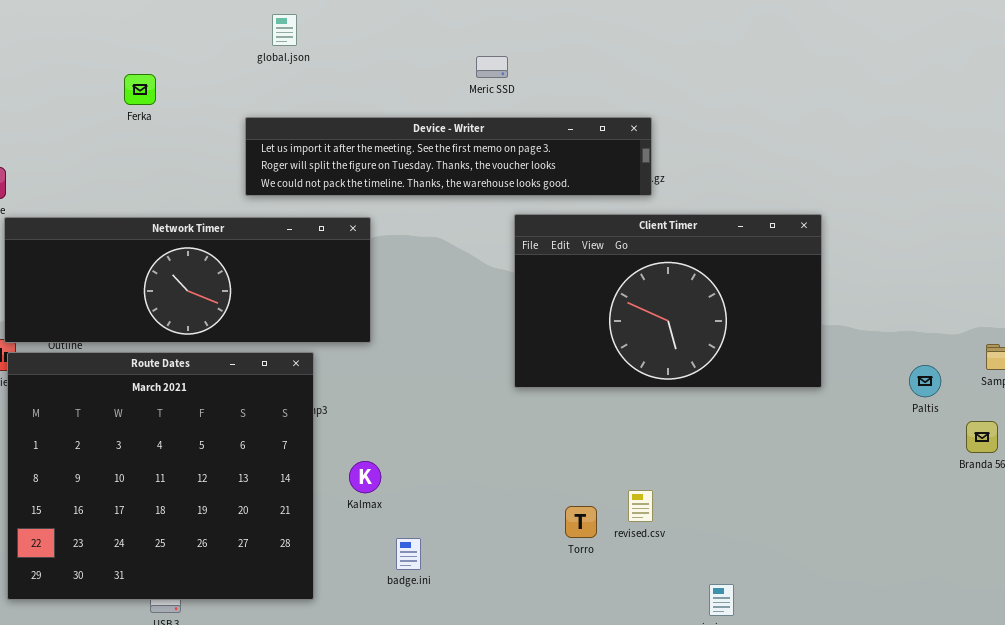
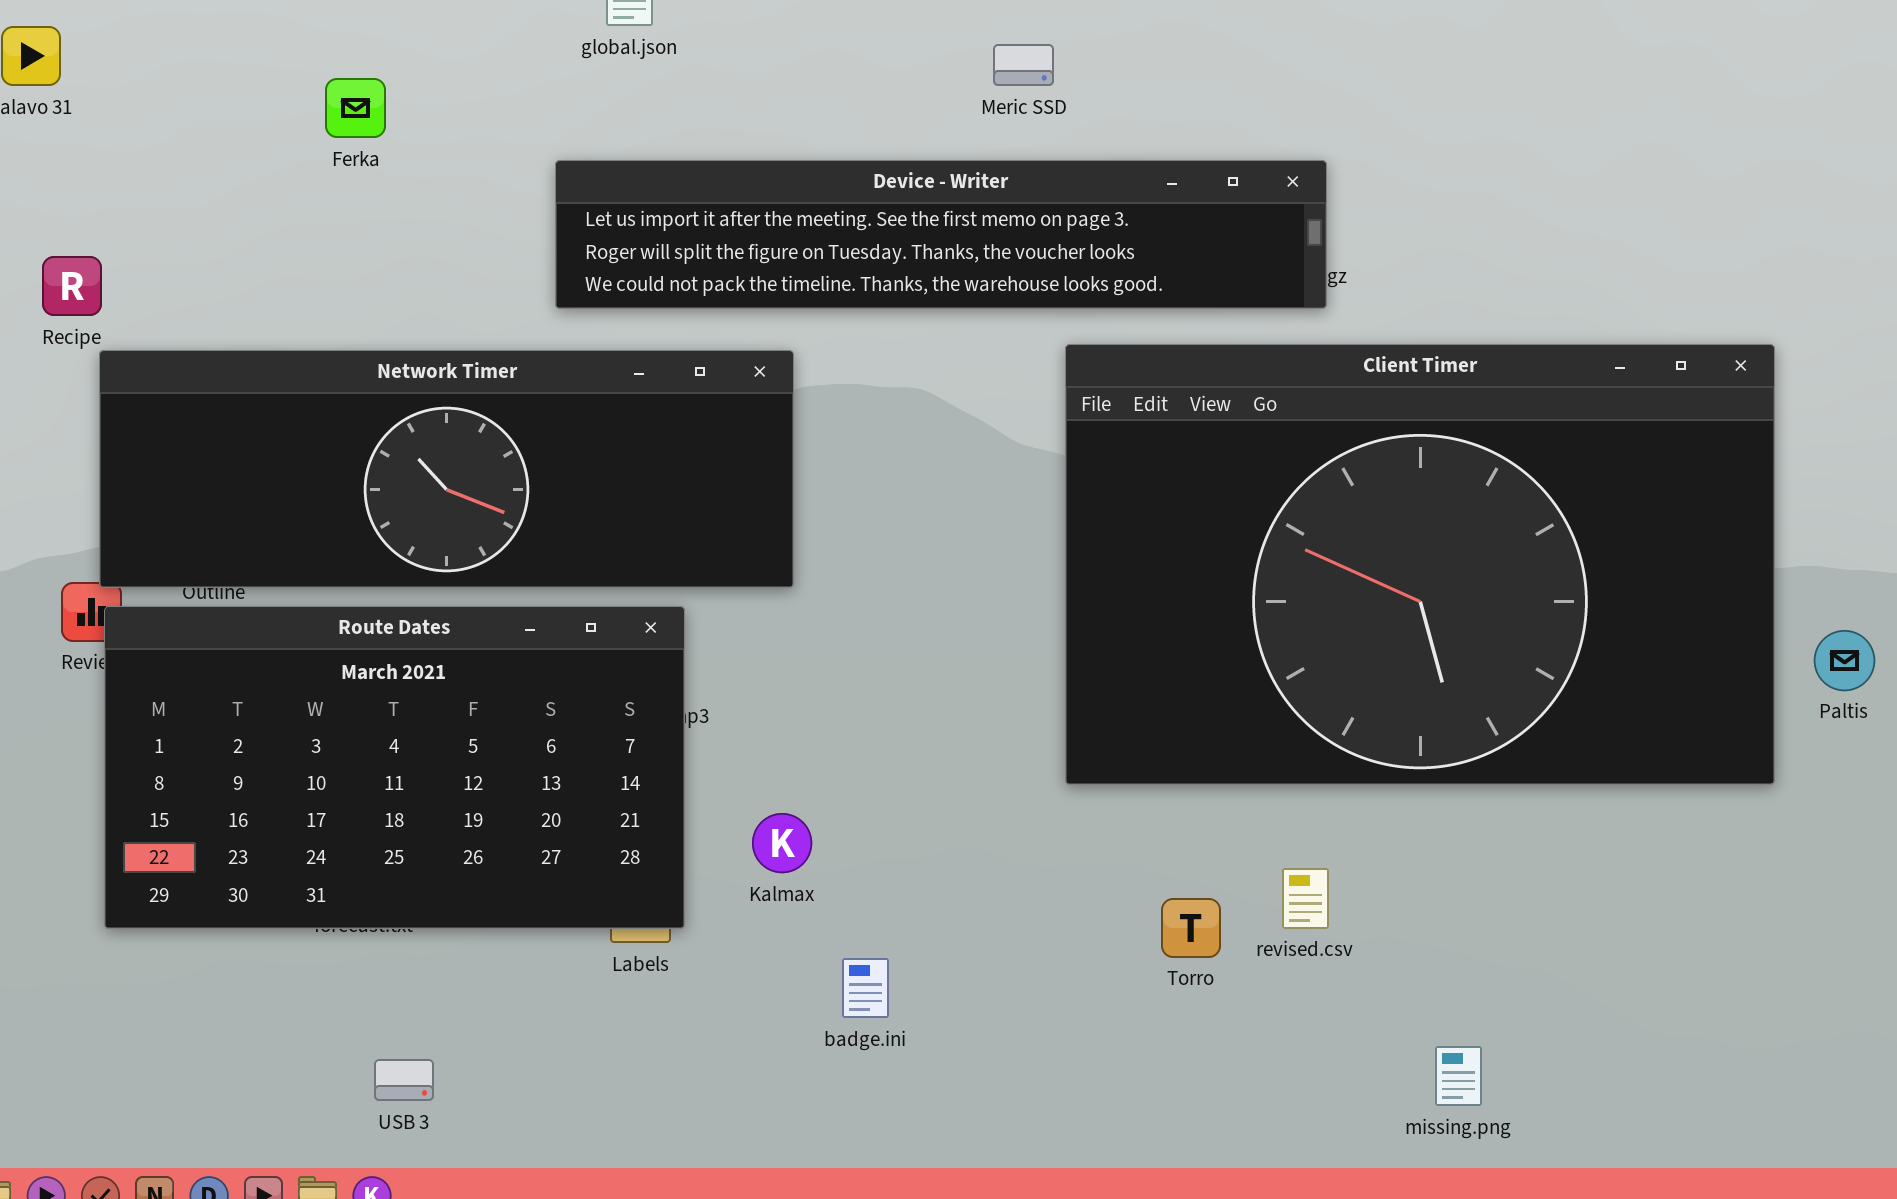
Client Timer: [514,214,822,388] -> [1065,344,1775,785], resized
Route Dates: [7,352,314,600] -> [104,606,685,929], resized

